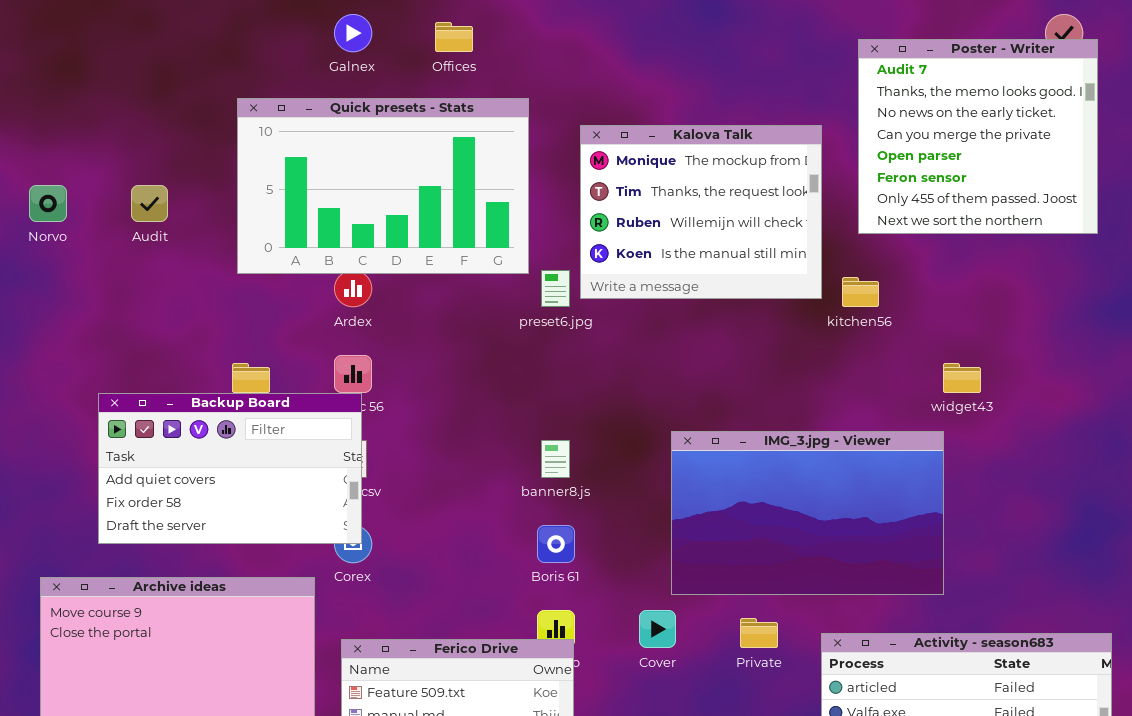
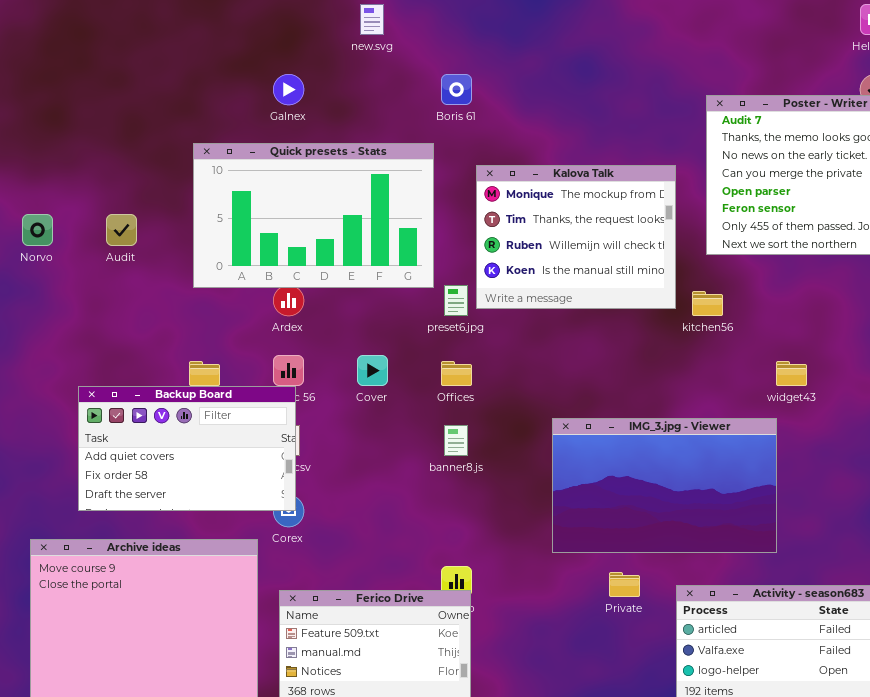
Offices: [435,22,473,52] -> [441,361,472,386], moved
Boris 61: [537,525,575,563] -> [441,74,472,105], moved
Cover: [639,610,676,648] -> [357,355,388,386], moved

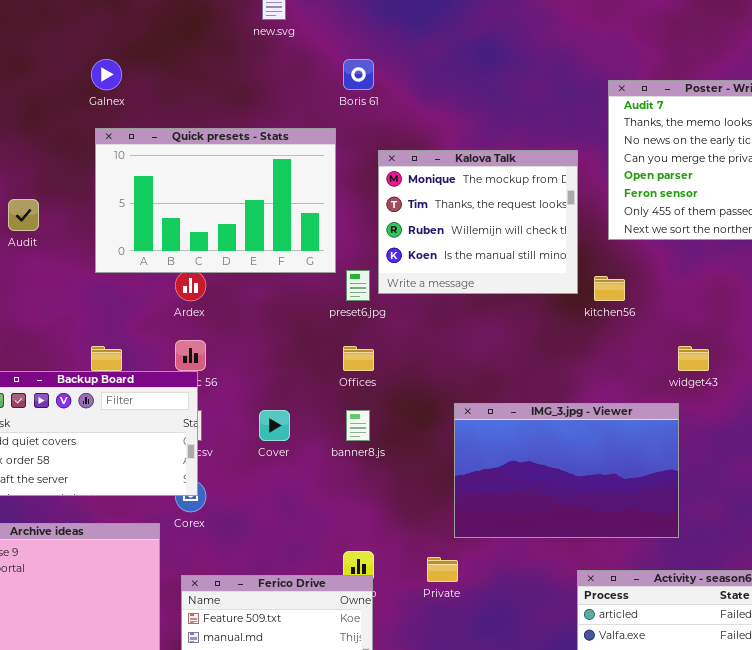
Galnex: [273,74,304,105] -> [91,59,122,90], moved
Cover: [357,355,388,386] -> [259,410,290,441], moved
Private: [609,572,640,597] -> [427,557,458,582], moved

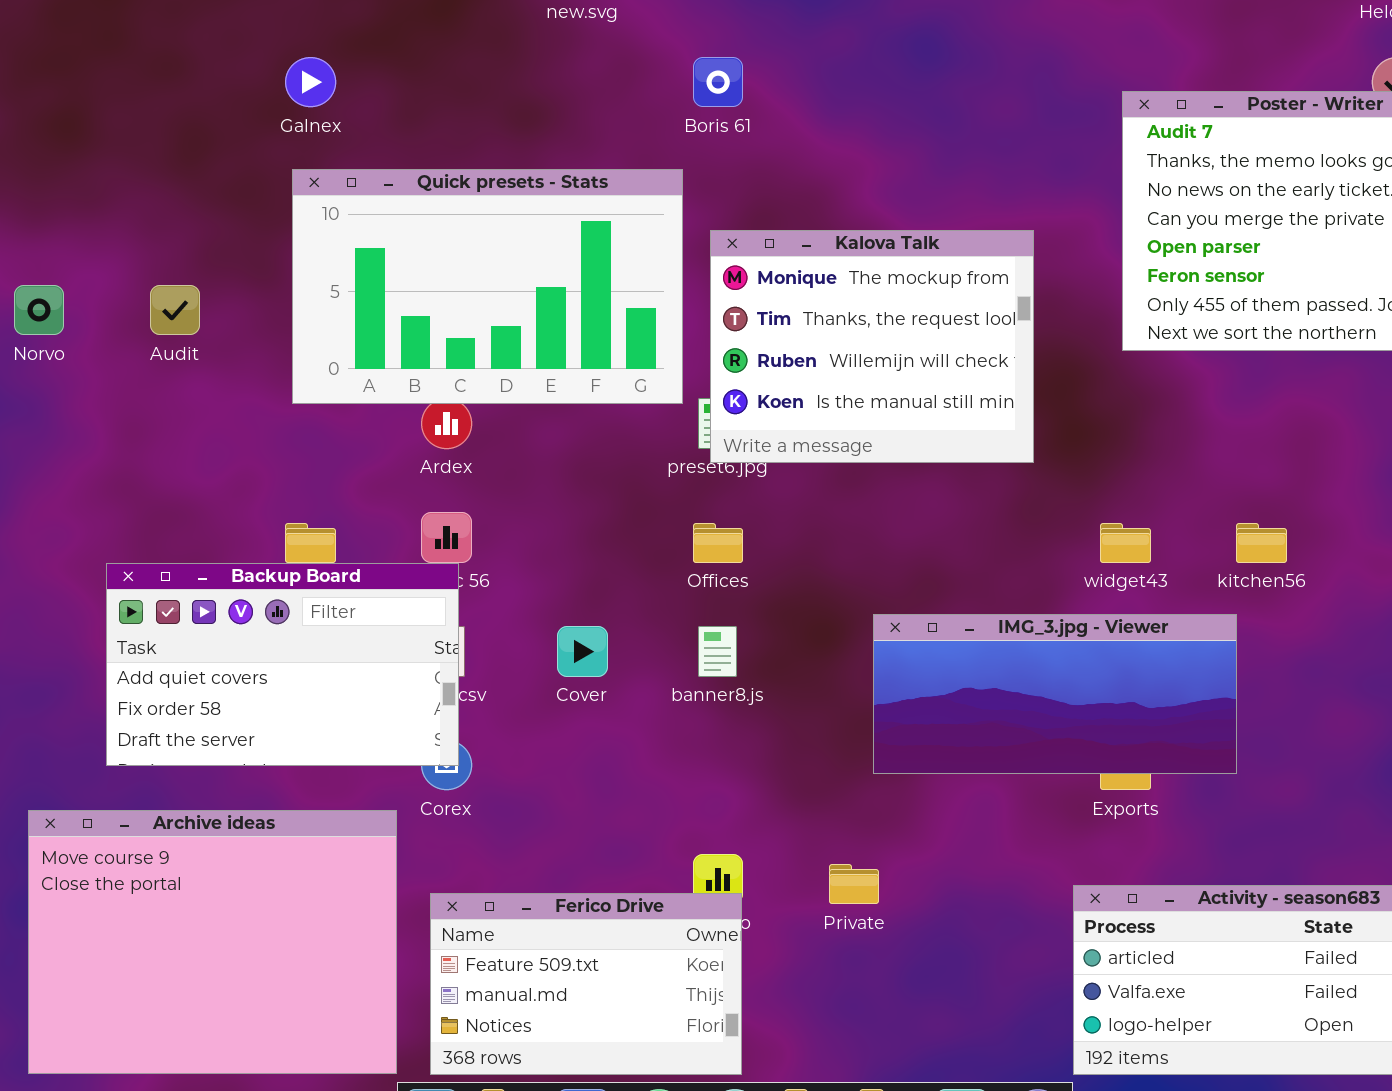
Kalova Talk: [378,150,578,294] -> [710,230,1034,463], moved
kitchen56: [594,276,625,301] -> [1236,523,1287,563], moved
widget43: [678,346,709,371] -> [1100,523,1151,563], moved
IMG_3.jpg - Viewer: [454,403,679,538] -> [873,614,1237,774], resized

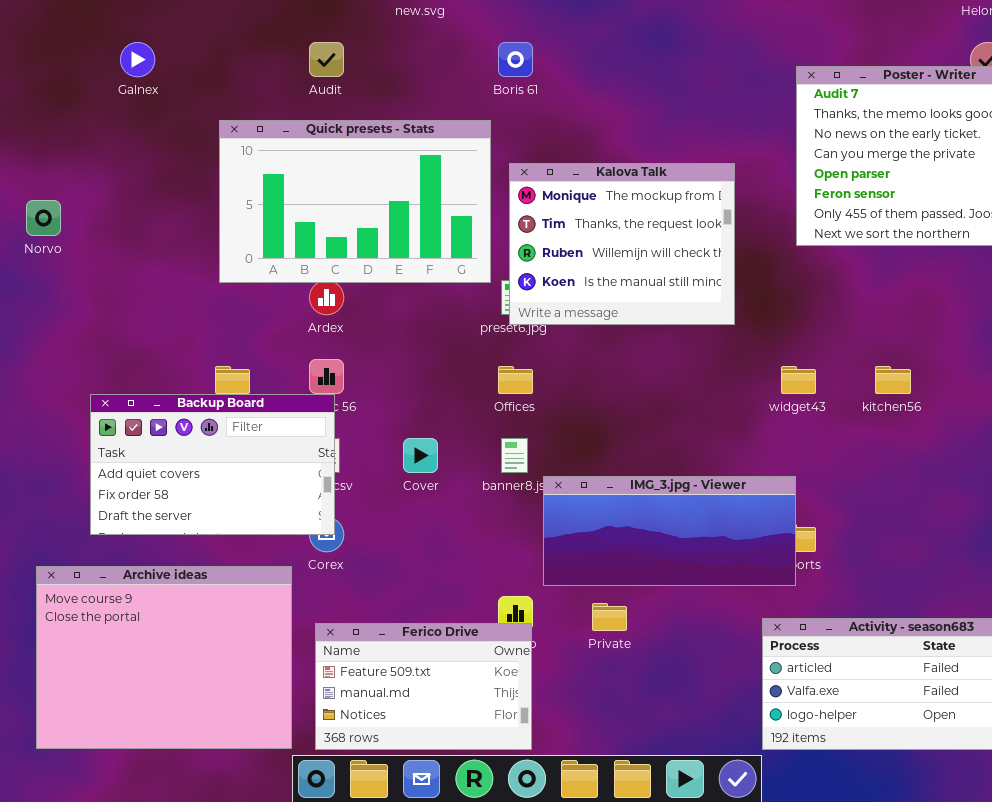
Galnex: [285,57,336,107] -> [120,42,155,77], moved
Audit: [150,285,200,335] -> [309,42,344,77], moved
IMG_3.jpg - Viewer: [873,614,1237,774] -> [543,476,796,586], moved

